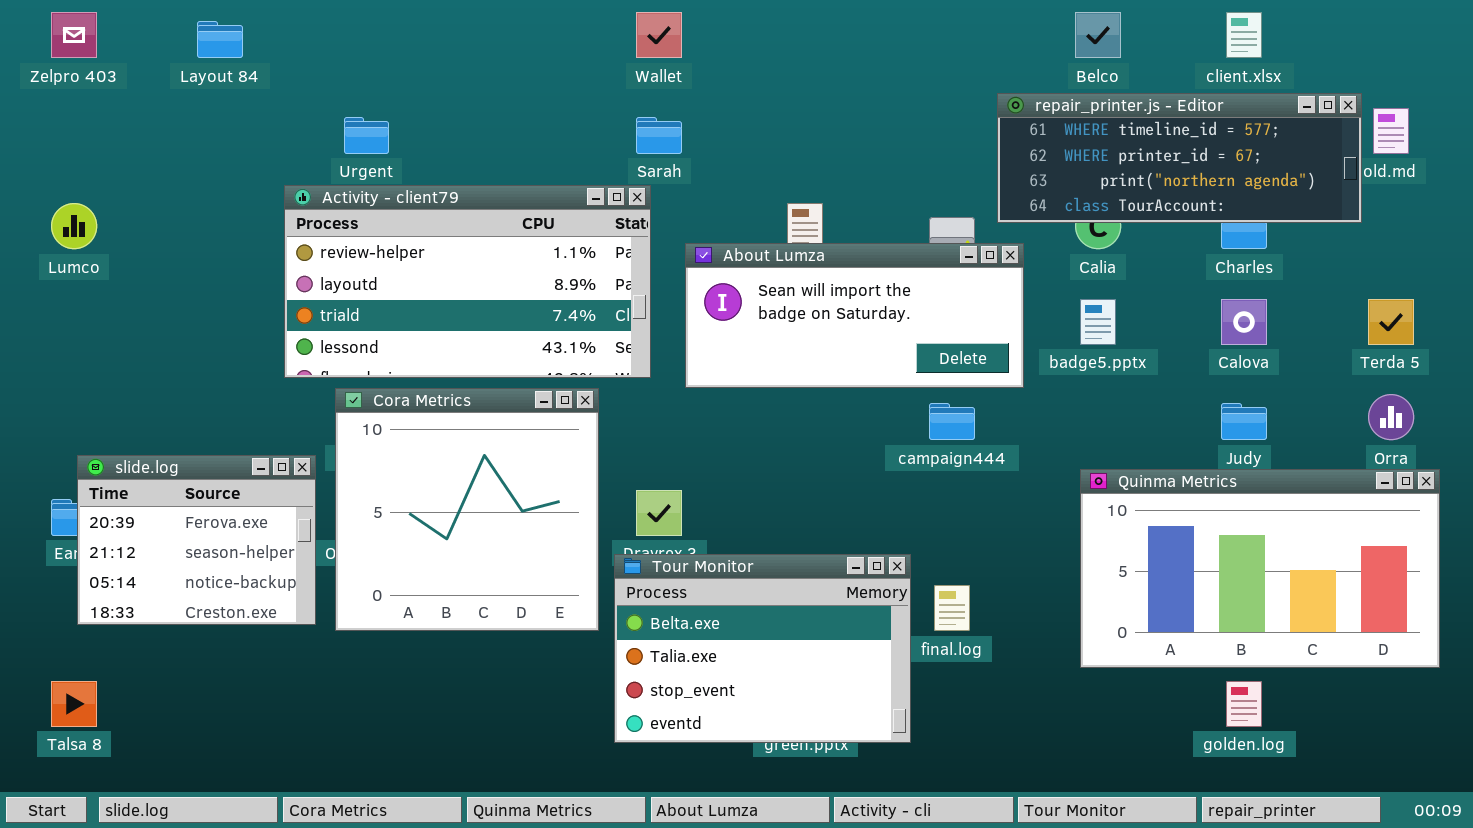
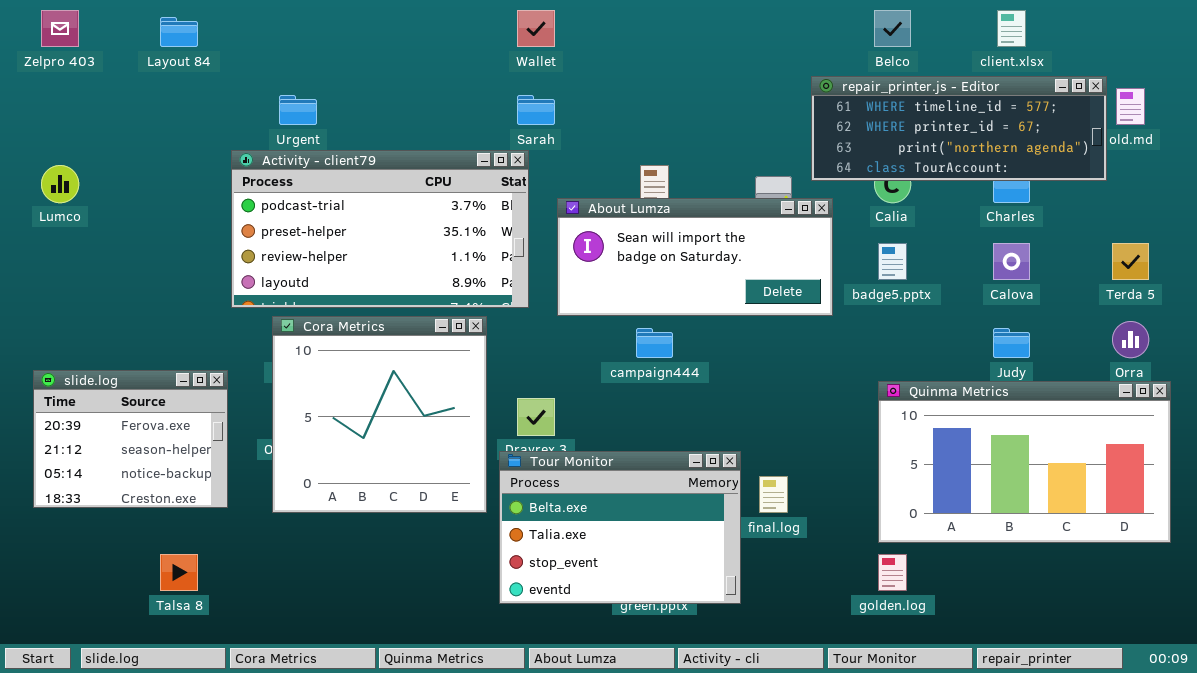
Activity - client79: [284,185,651,378] -> [231,150,529,308], scrolled up 2 rows
campaign444: [929,403,975,440] -> [636,328,673,358], moved
slide.log: [77,455,316,625] -> [33,370,228,508], moved
Talsa 8: [51,681,97,727] -> [160,554,198,591], moved
golden.log: [1226,681,1262,727] -> [878,554,907,591], moved

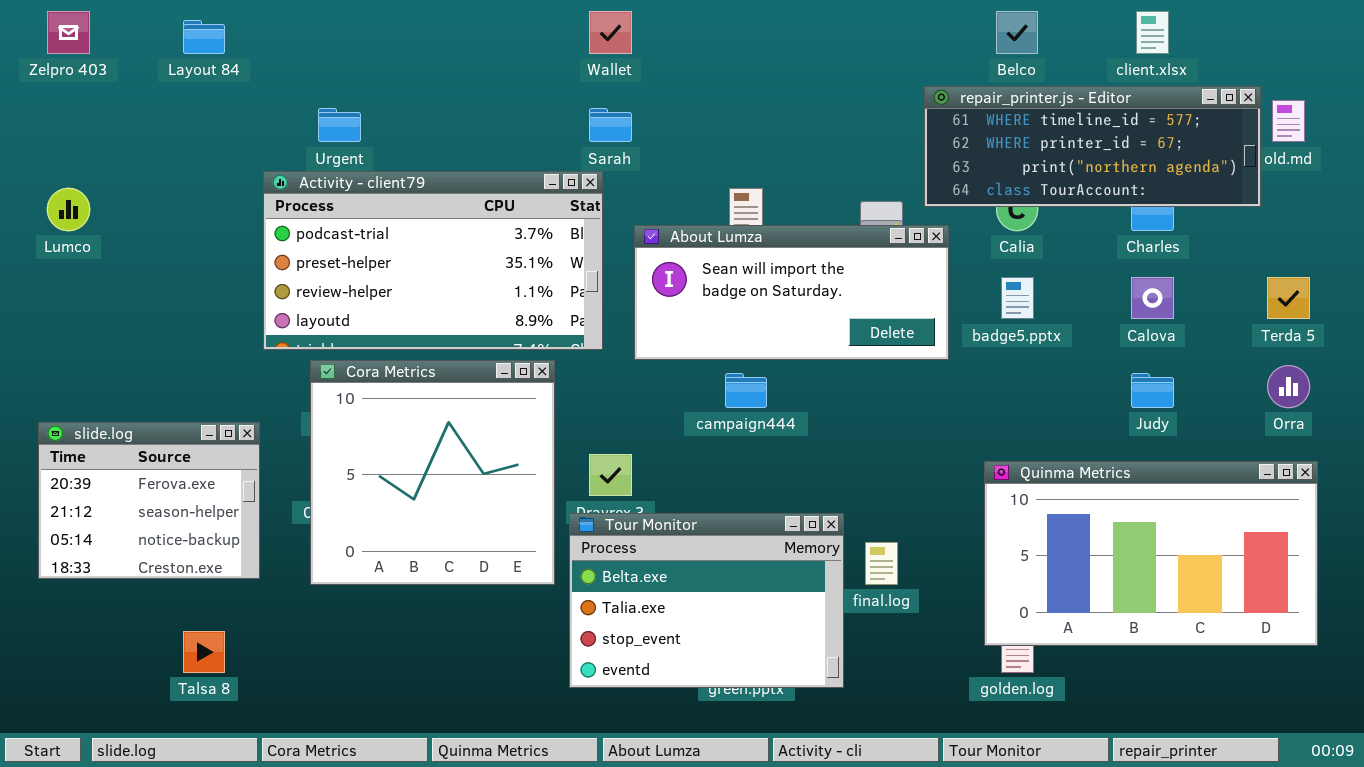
Quinma Metrics: [878,381,1171,543] -> [984,461,1318,646], moved

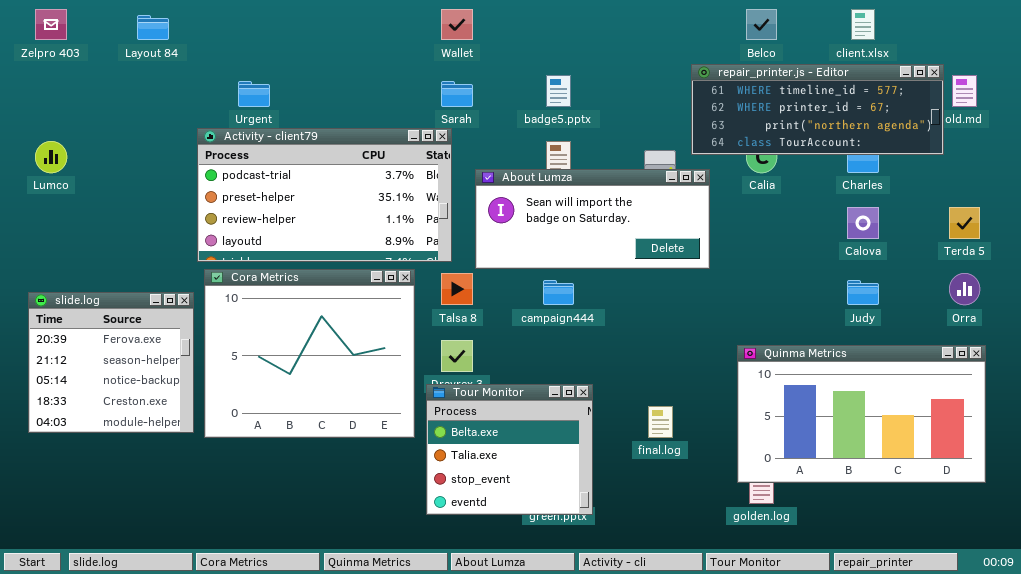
badge5.pptx: [1001,277,1034,319] -> [546,75,571,107], moved
Cora Metrics: [310,360,555,585] -> [204,269,415,438], resized
slide.log: [38,422,260,579] -> [28,292,194,433], resized
Tour Monitor: [569,513,844,688] -> [426,384,593,515], resized
Talsa 8: [183,631,225,673] -> [441,273,473,305], moved

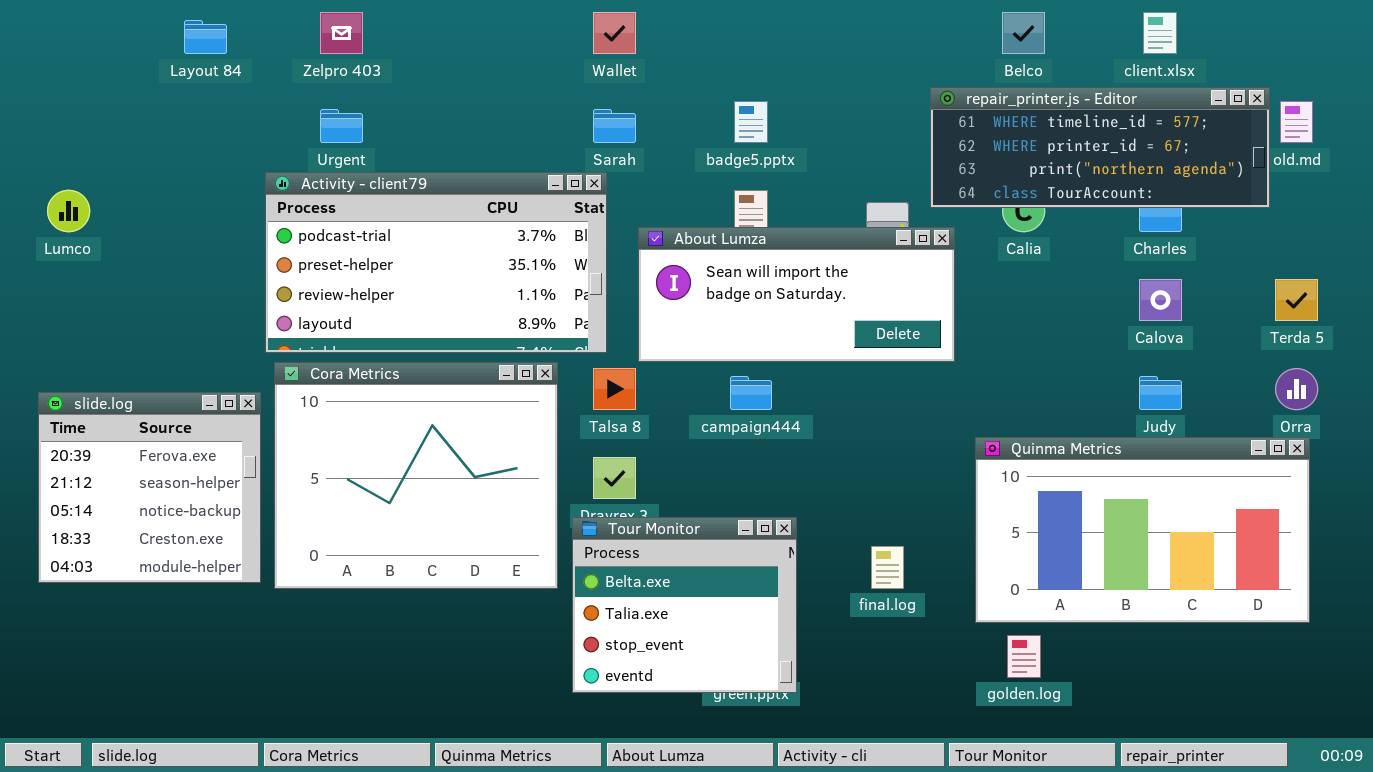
Zelpro 403: [35,9,67,40] -> [320,12,363,54], moved
Quinma Metrics: [737,345,986,483] -> [975,437,1310,623], moved

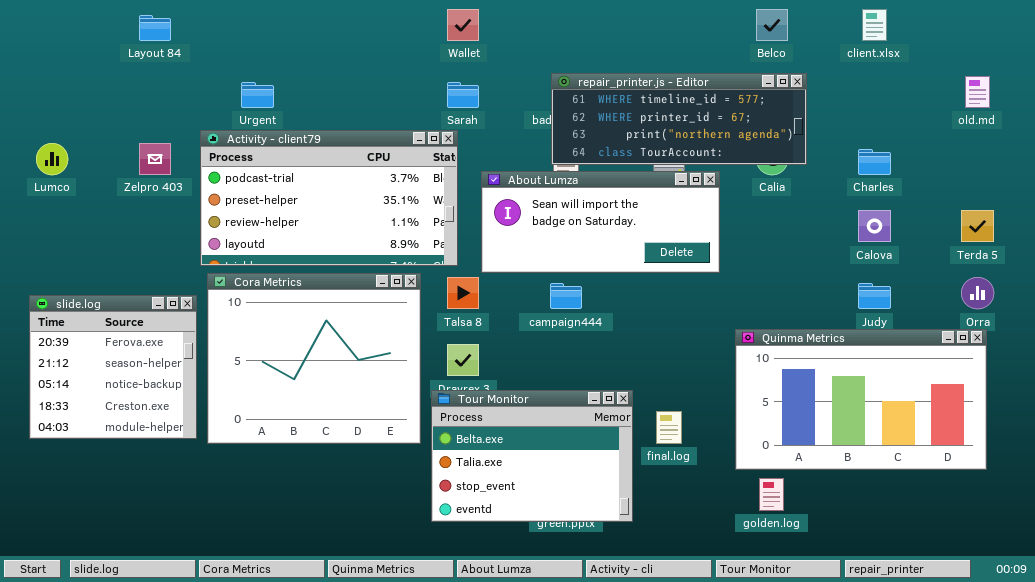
Zelpro 403: [320,12,363,54] -> [139,143,171,175], moved
repair_printer.js - Editor: [930,87,1270,208] -> [551,73,807,165], moved
Tour Monitor: [572,517,797,693] -> [431,390,633,522], resized

